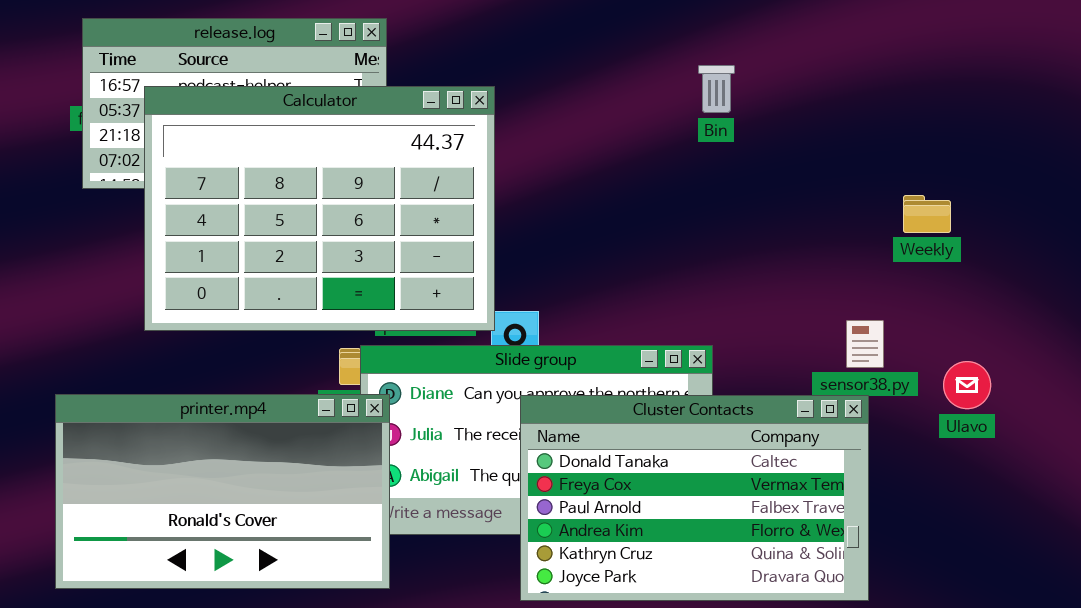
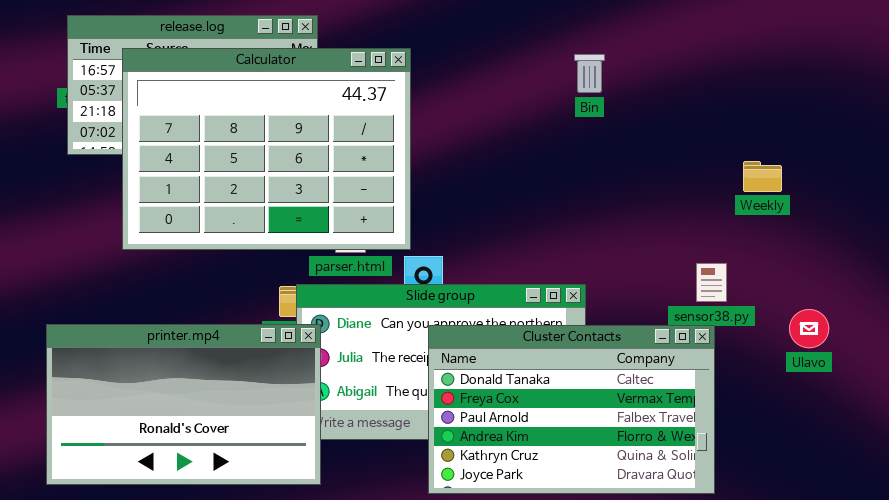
Calculator: [144,86,495,331] -> [122,48,411,250], moved
Ulavo: [943,361,991,409] -> [789,309,829,348], moved

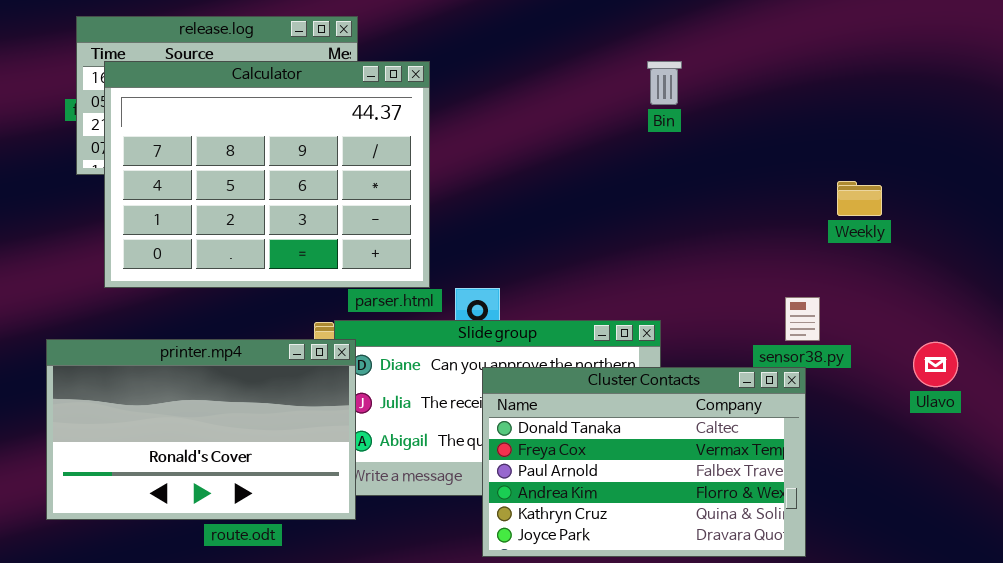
Calculator: [122,48,411,250] -> [104,61,430,288], moved
Ulavo: [789,309,829,348] -> [913,342,958,387], moved
printer.mp4: [46,324,321,485] -> [46,339,356,520], moved

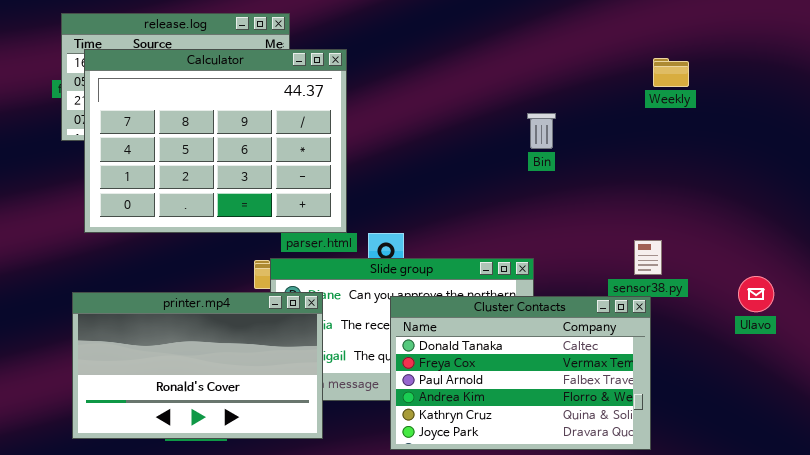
Bin: [647,61,682,105] -> [527,113,556,149], moved
Weekly: [837,181,882,216] -> [653,58,689,87], moved
printer.mp4: [46,339,356,520] -> [72,292,323,439], moved

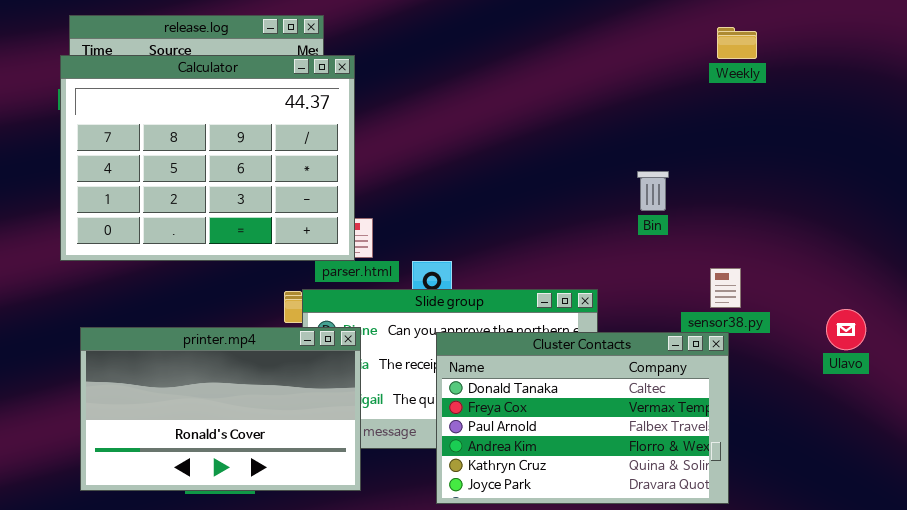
Calculator: [84,49,347,233] -> [60,55,355,261], moved
Weekly: [653,58,689,87] -> [717,27,757,59], moved
Bin: [527,113,556,149] -> [637,171,669,211], moved

